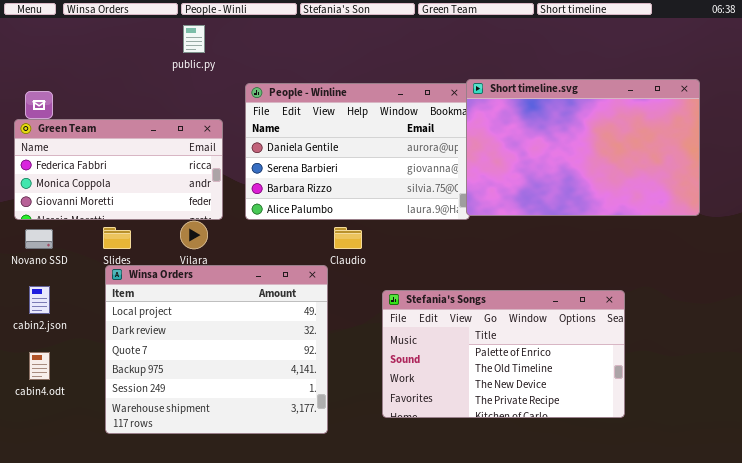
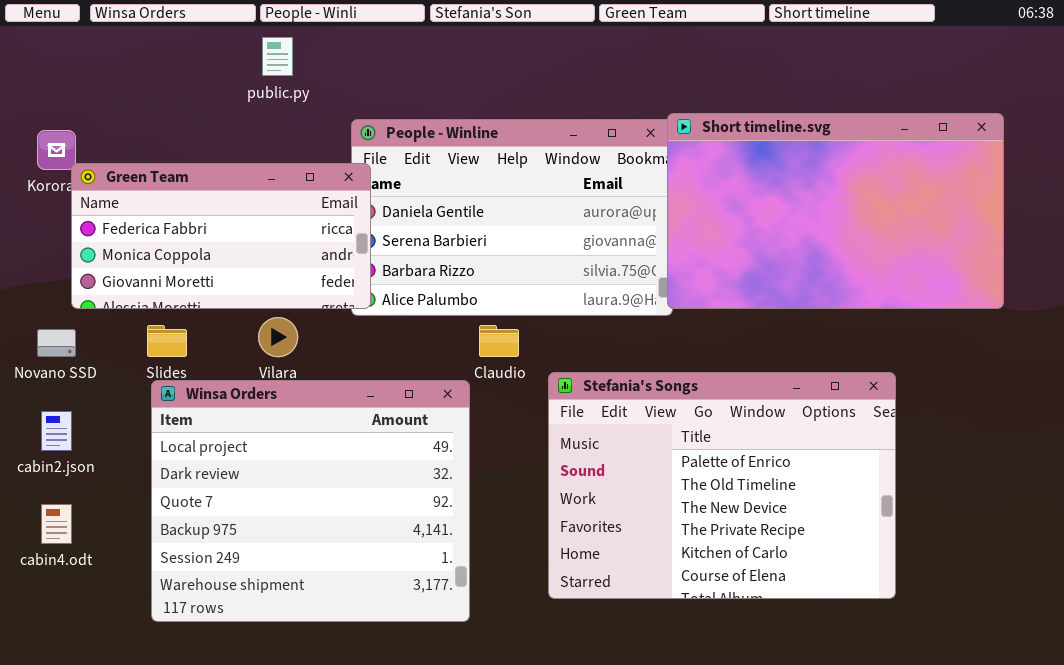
Green Team: [14,119,223,220] -> [71,163,371,309], moved
Stefania's Songs: [382,290,625,418] -> [548,372,896,599], resized

